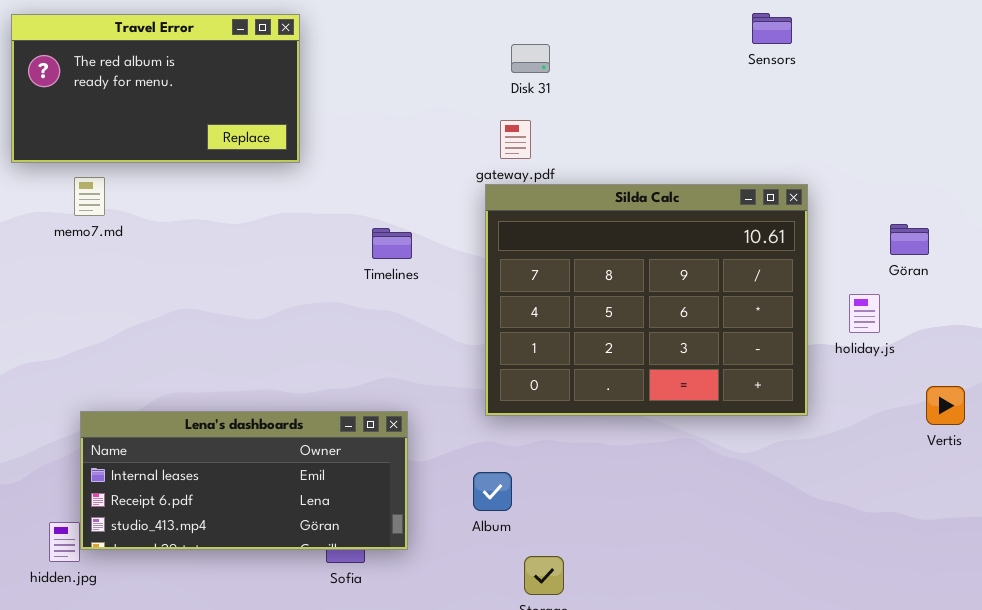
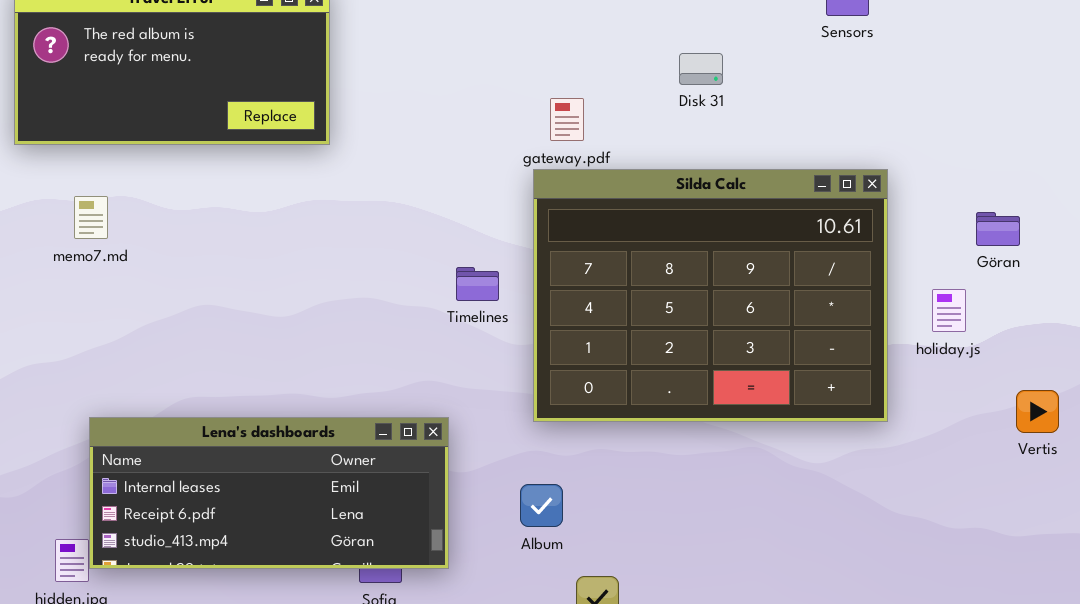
Disk 31: [511,44,550,73] -> [679,53,723,85], moved
memo7.md: [74,177,105,216] -> [74,196,108,239], moved
Timelines: [372,228,412,259] -> [456,267,499,301], moved

